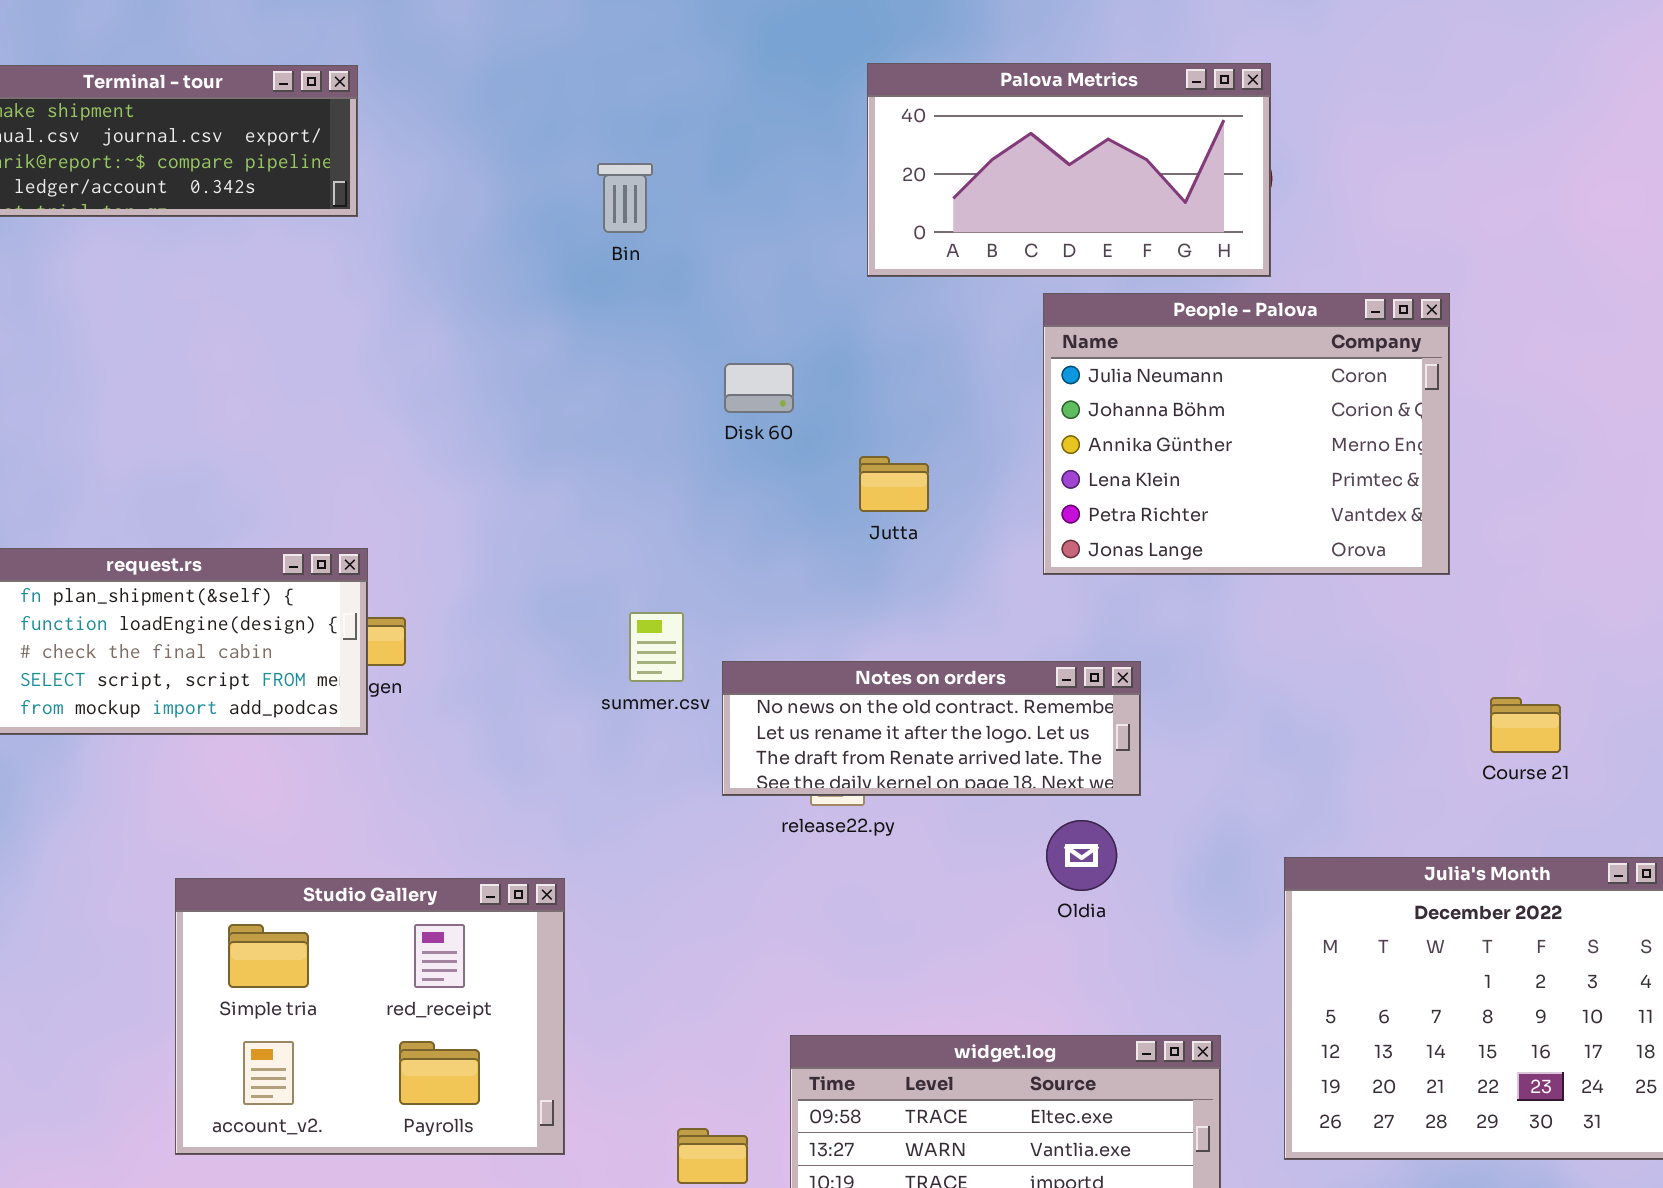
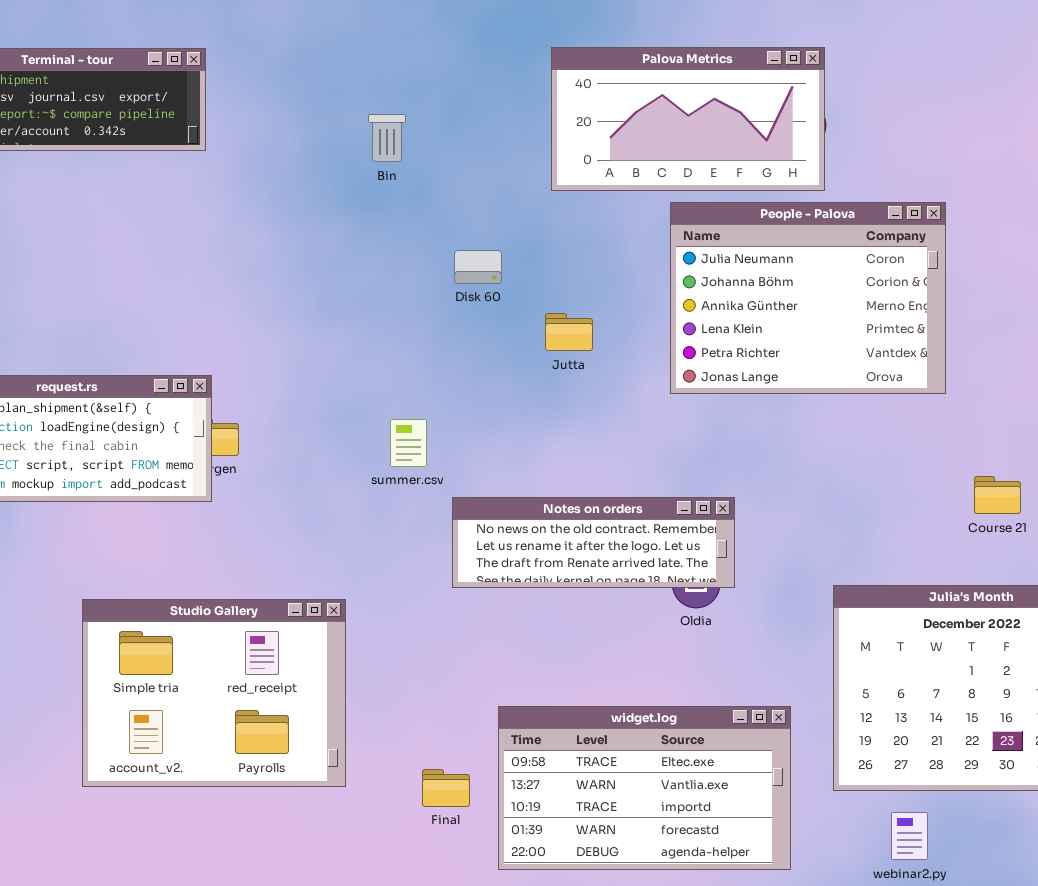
Notes on orders: [722,661,1141,796] -> [452,497,735,588], moved

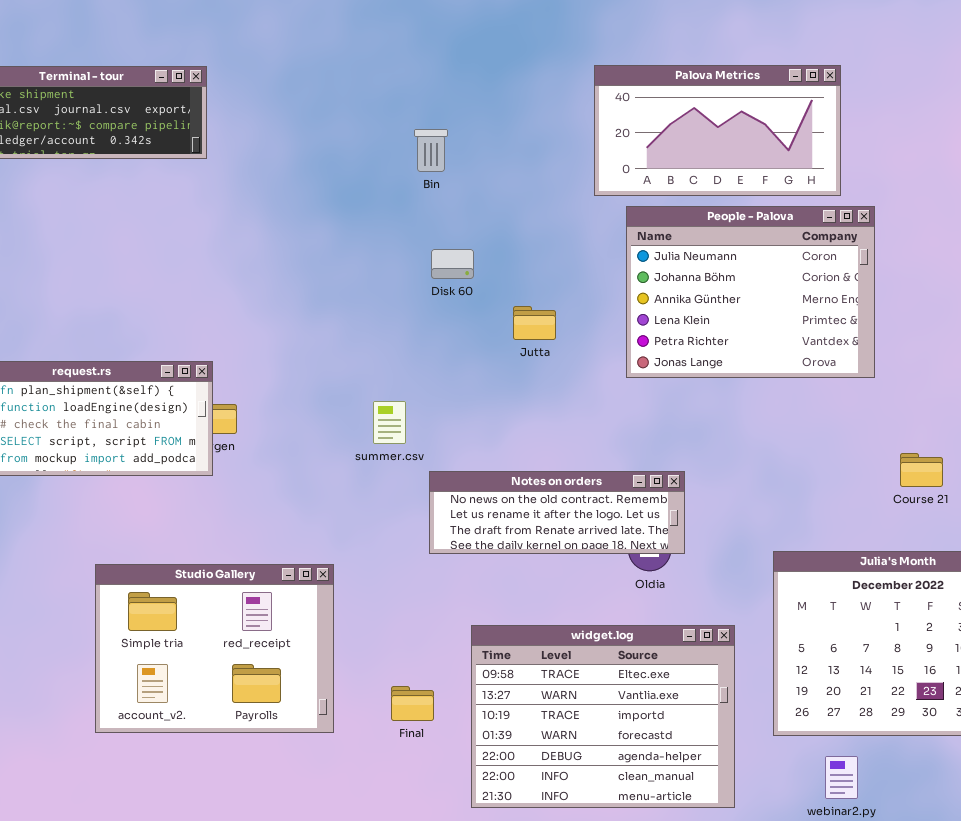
Palova Metrics: [551,47,825,191] -> [594,65,841,196], moved
Bin: [368,114,406,162] -> [414,129,448,172], moved
widget.log: [498,706,791,870] -> [471,625,735,808], resized
Final: [422,769,470,807] -> [391,686,434,721], moved

